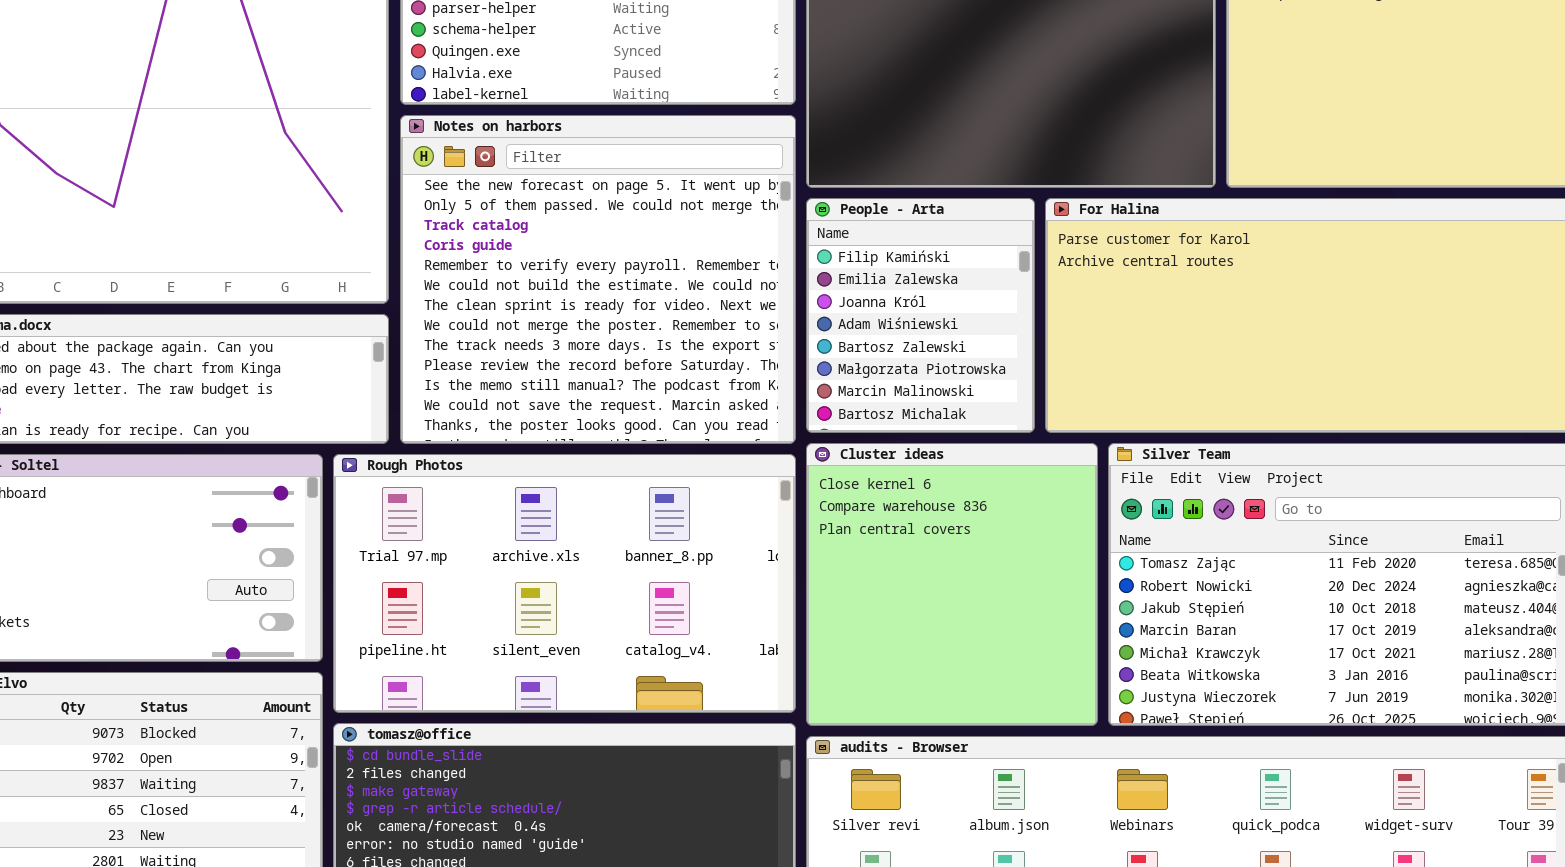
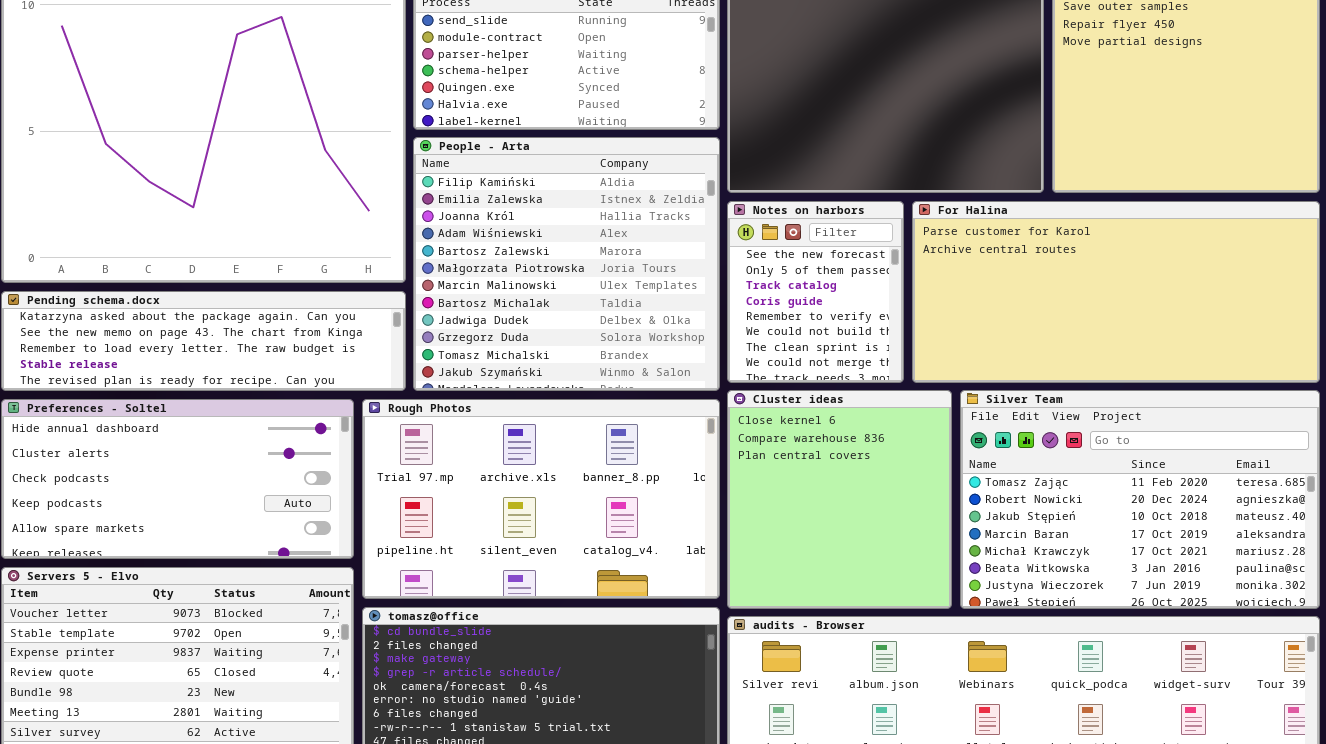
Notes on harbors: [400,115,796,444] -> [727,201,904,383], moved, resized
People - Arta: [806,198,1035,433] -> [413,137,720,391], moved, resized

